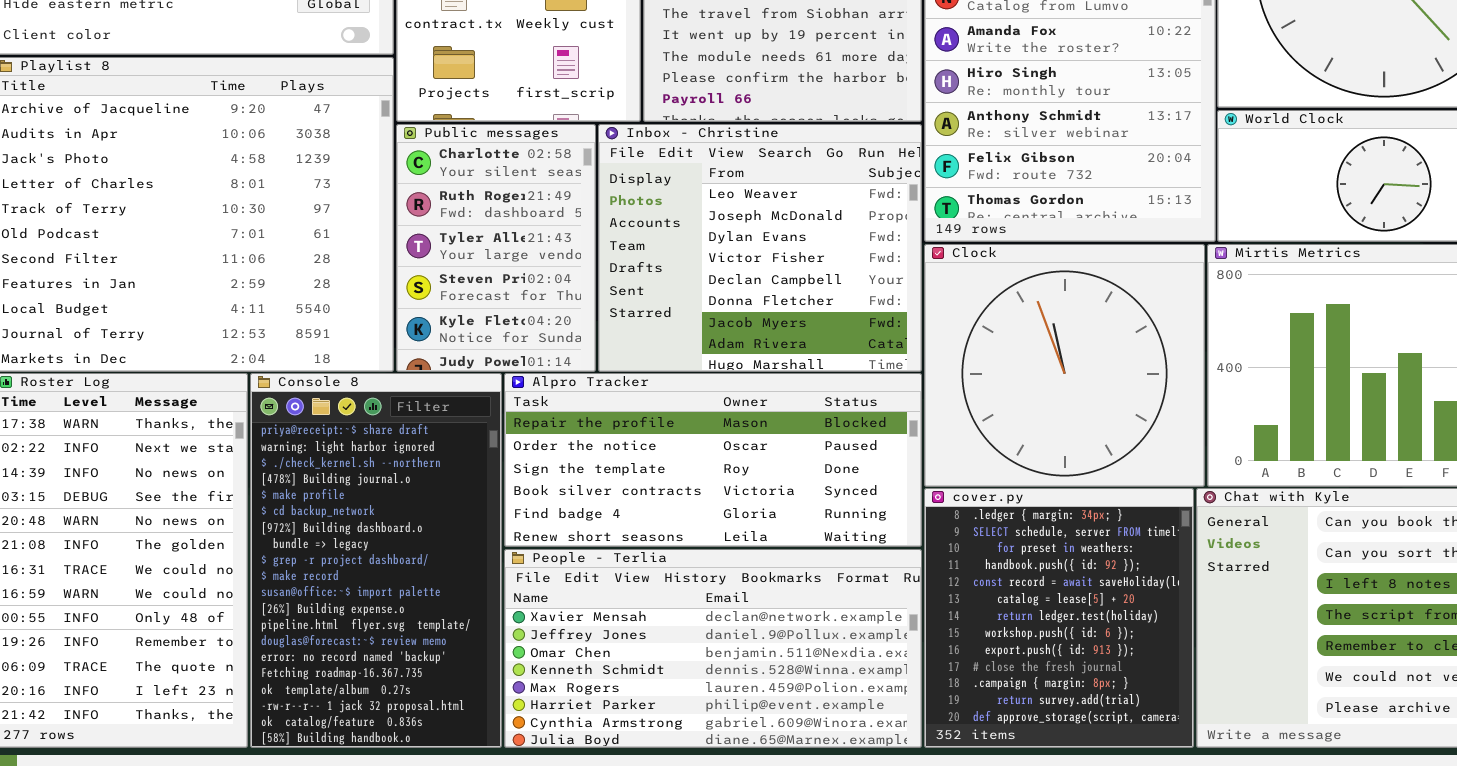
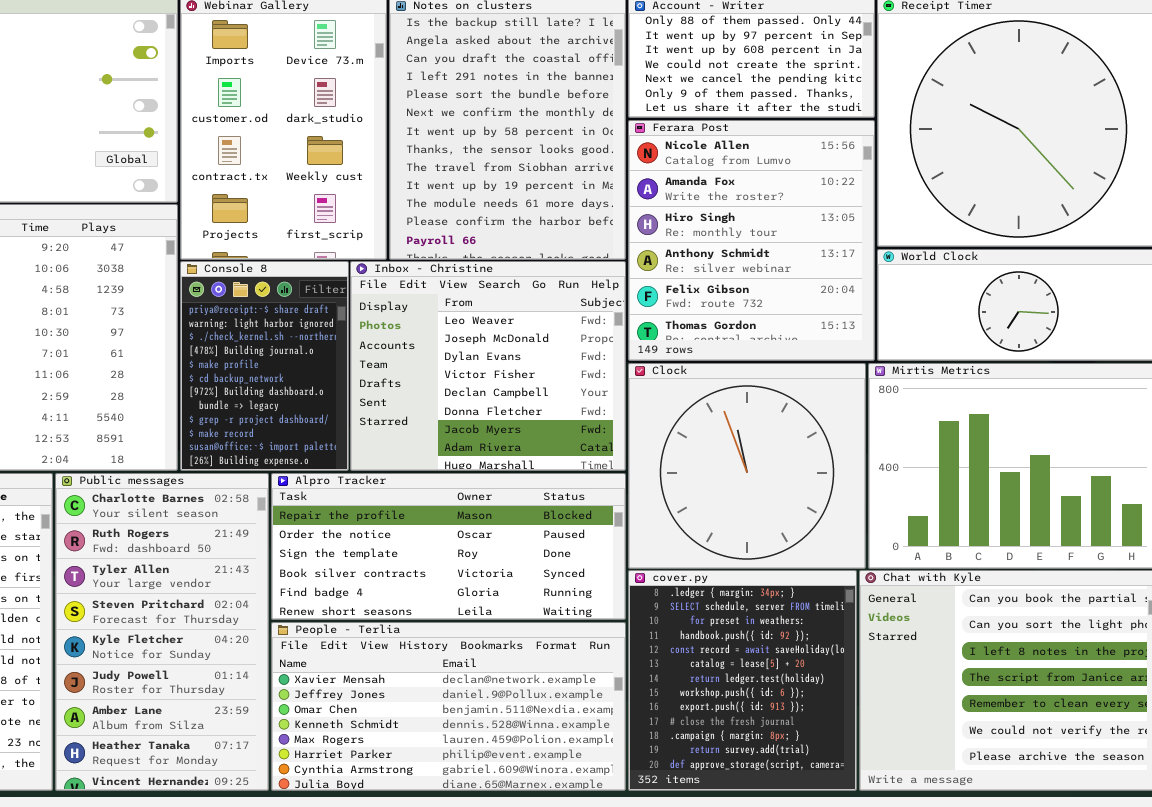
Public messages: [396,124,596,372] -> [55,473,269,791], moved, resized
Console 8: [250,373,502,748] -> [180,261,349,471], moved, resized

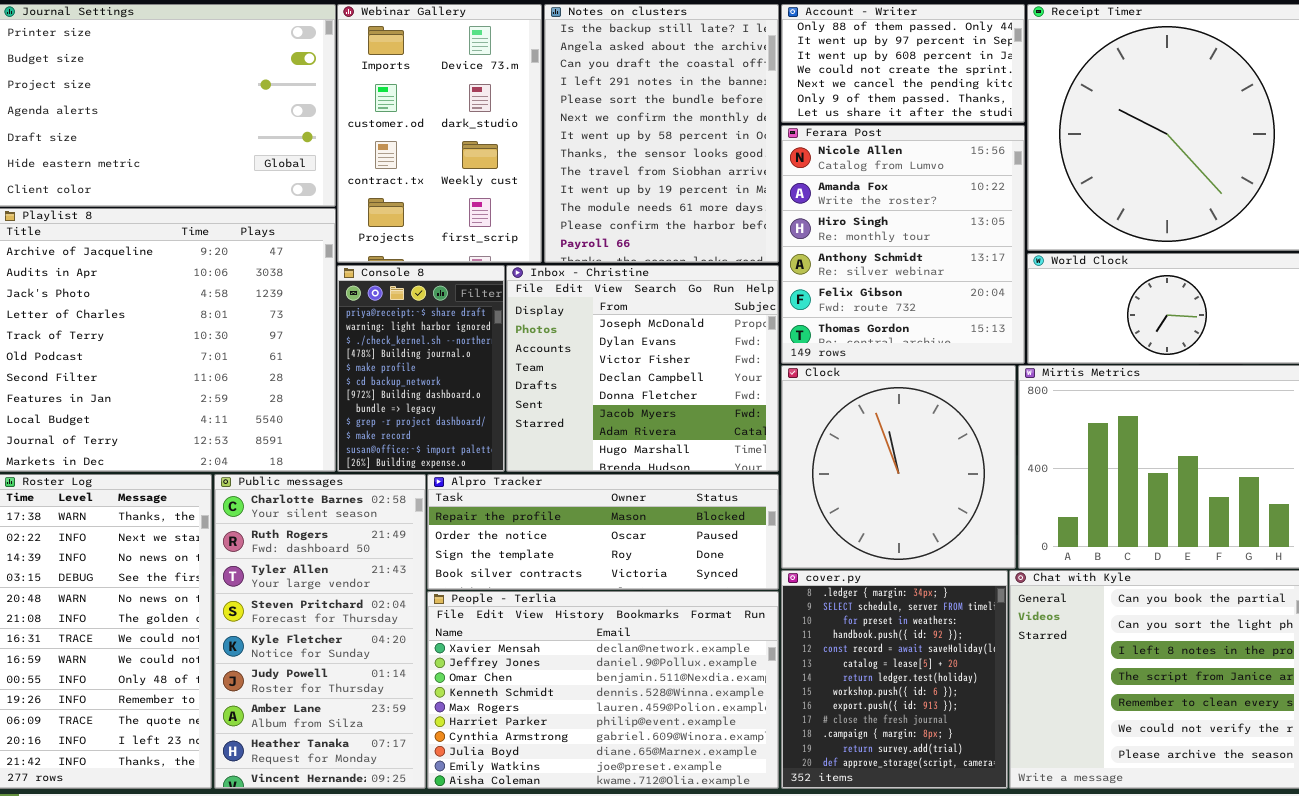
Inbox - Christine: [350,261,626,471] -> [506,265,779,472], scrolled down 1 row
Alpro Tracker: [271,473,626,620] -> [427,474,779,590], resized
People - Terlia: [271,622,626,791] -> [427,591,779,789], resized

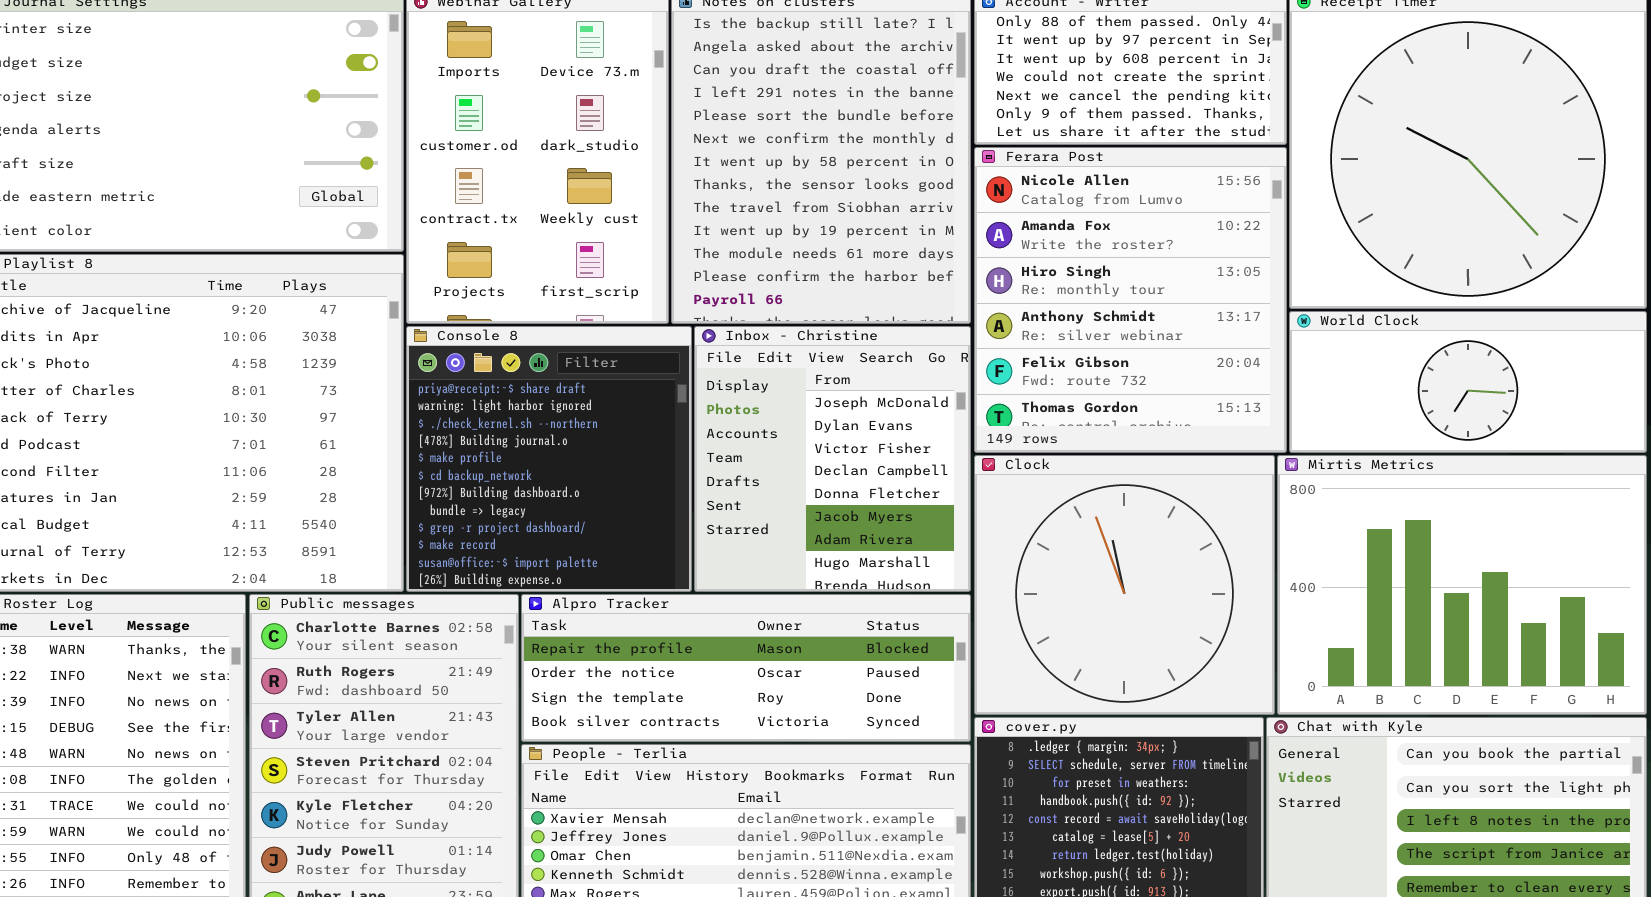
Console 8: [337,265,505,472] -> [406,326,692,592], resized
Inbox - Christine: [506,265,779,472] -> [694,326,971,592], resized

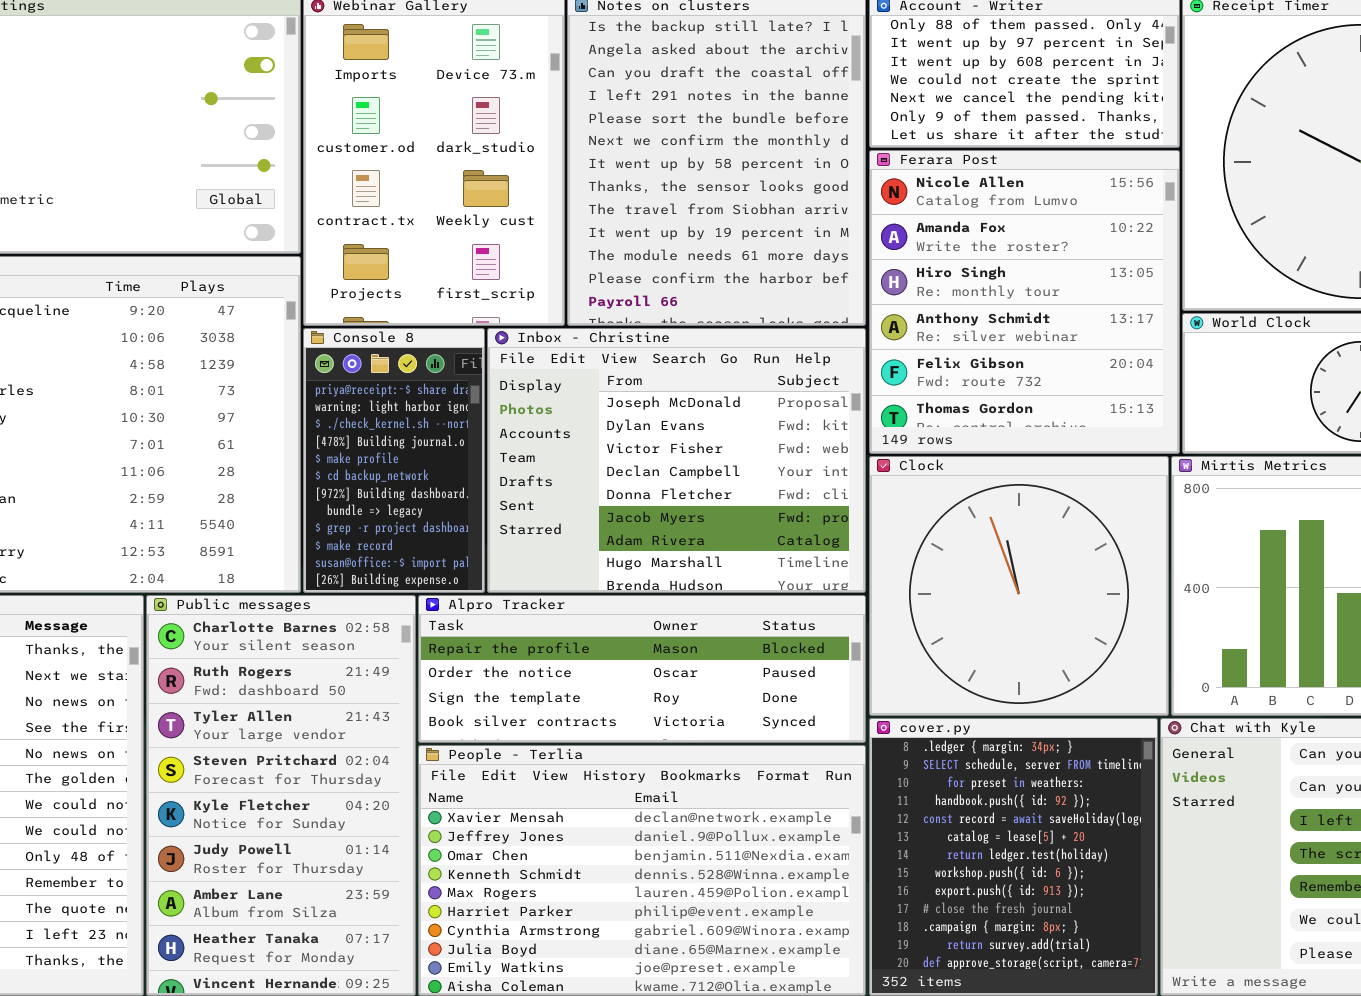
Console 8: [406,326,692,592] -> [303,328,485,593], resized
Inbox - Christine: [694,326,971,592] -> [487,328,866,593], resized

